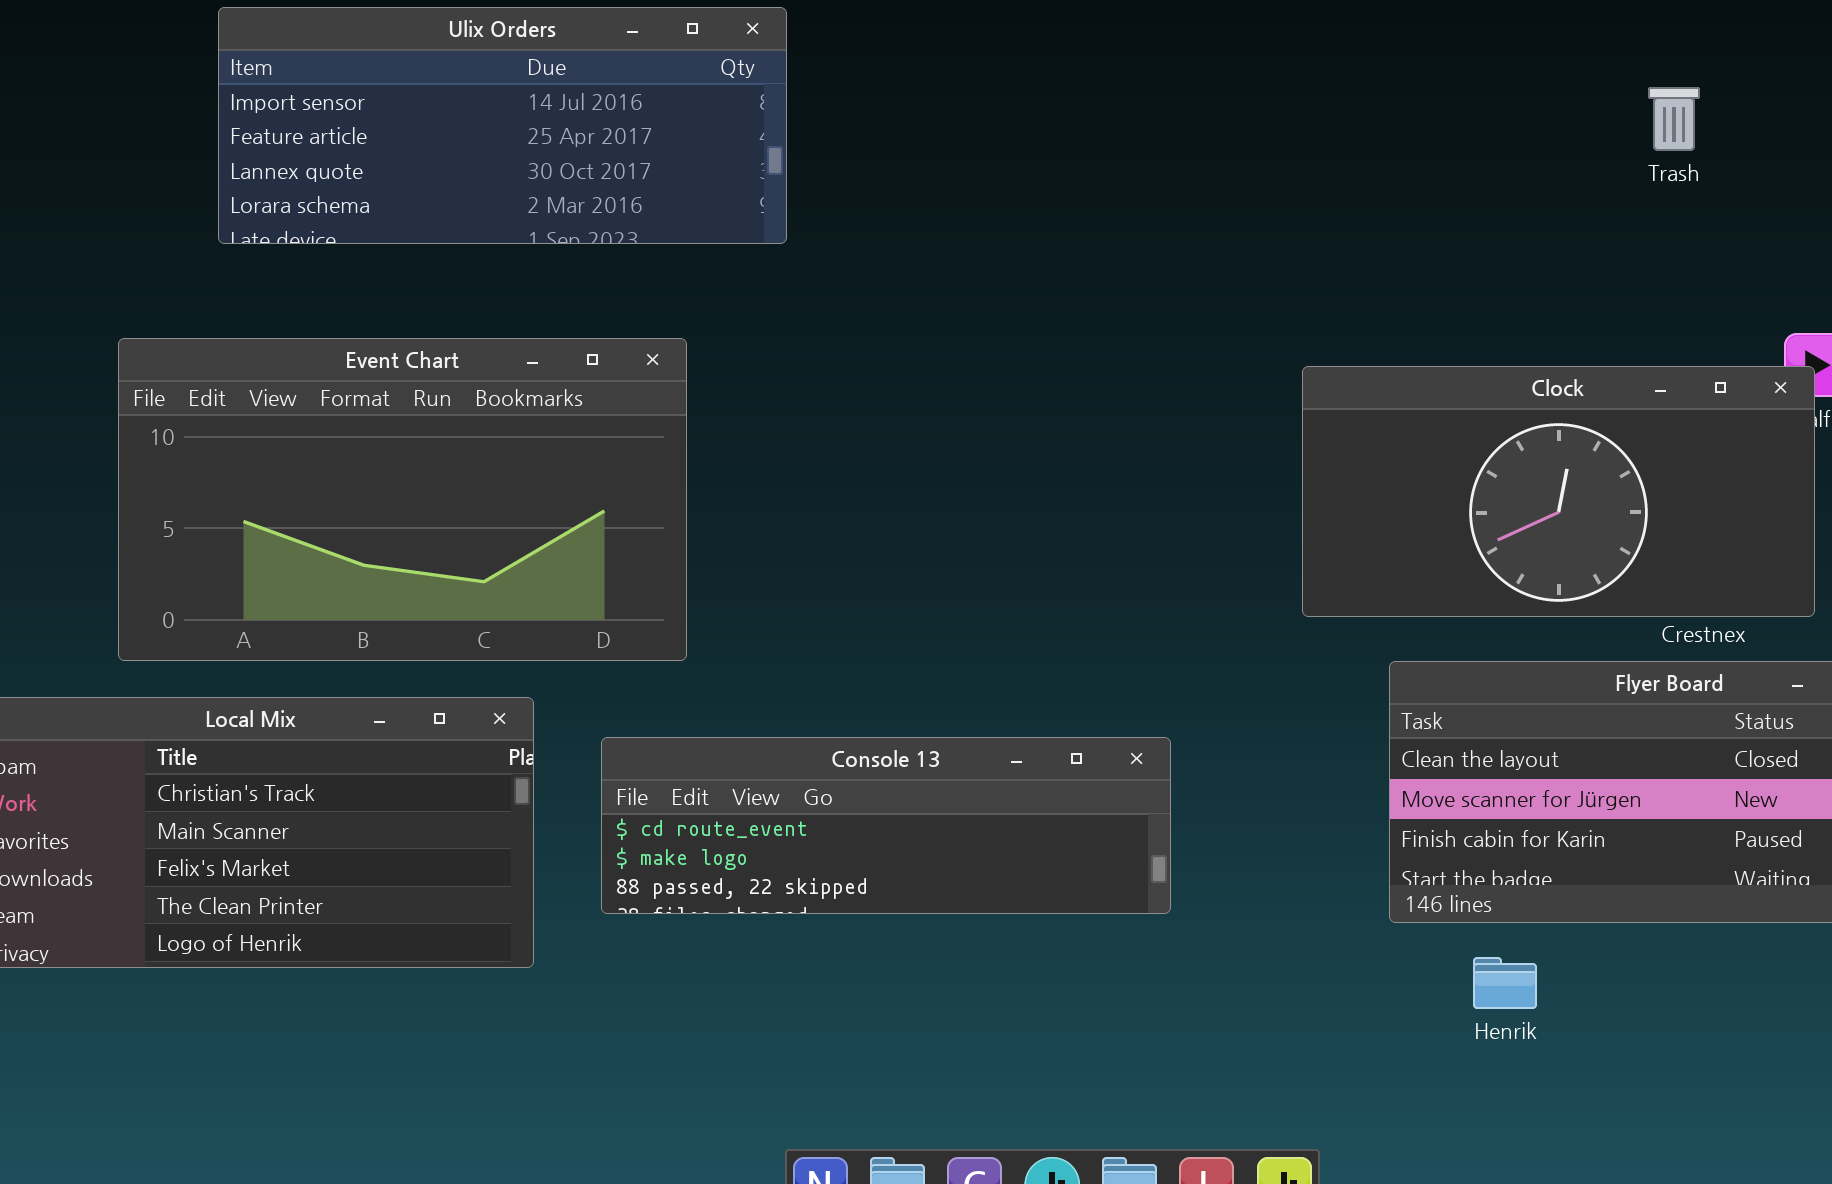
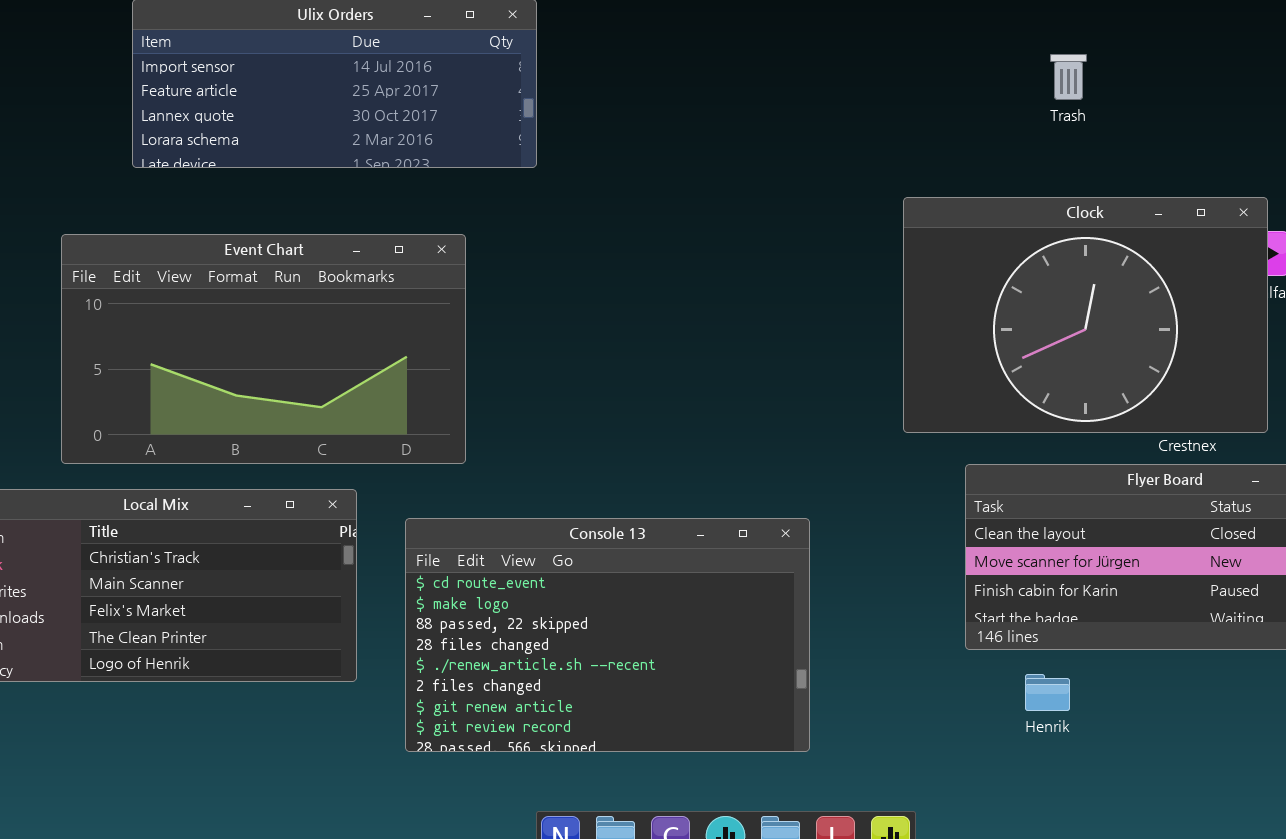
Trash: [1648,87,1700,151] -> [1050,54,1087,100], moved
Clock: [1302,366,1815,617] -> [903,197,1268,433], resized
Console 13: [601,737,1171,914] -> [405,518,810,752], resized

